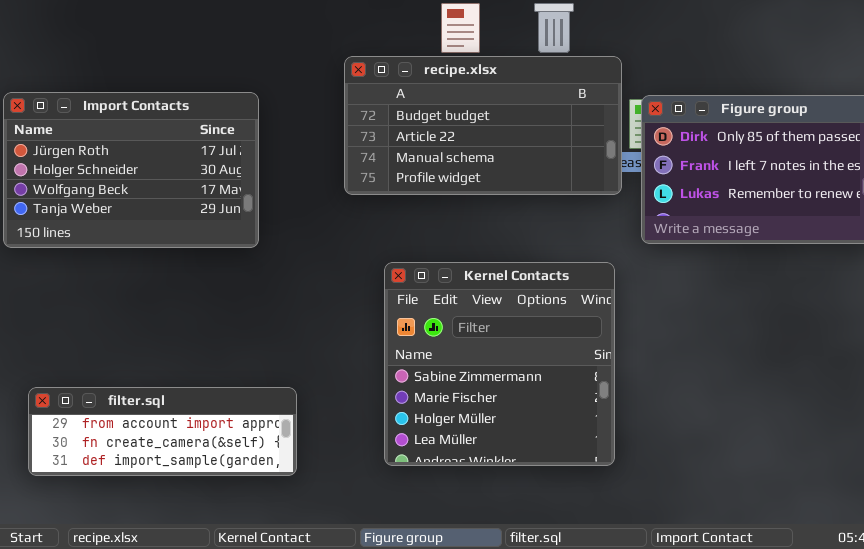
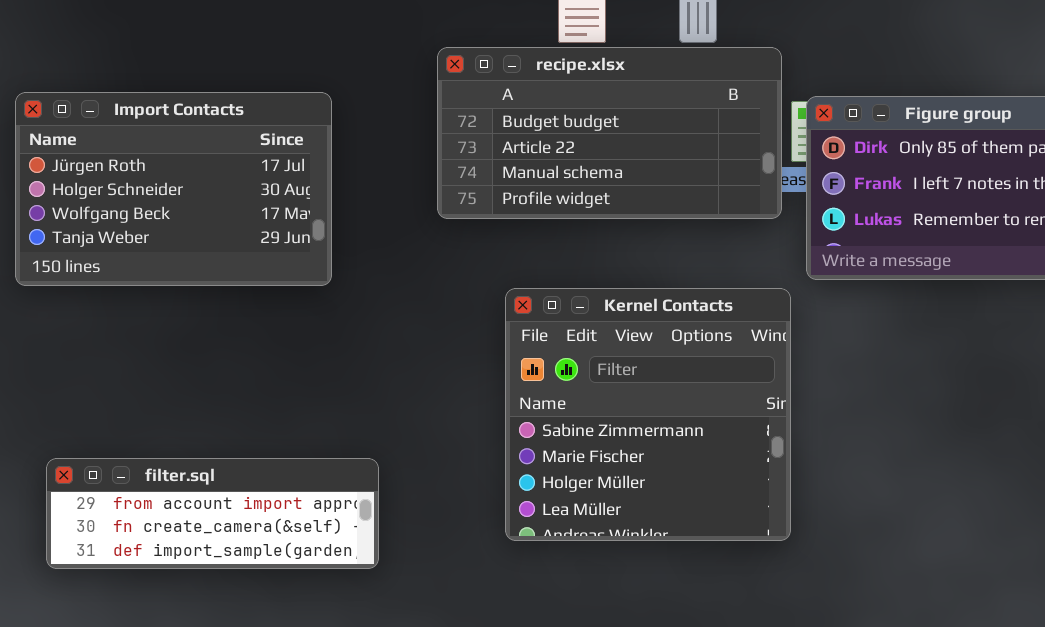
Kernel Contacts: [384,262,615,466] -> [505,288,791,541], moved

